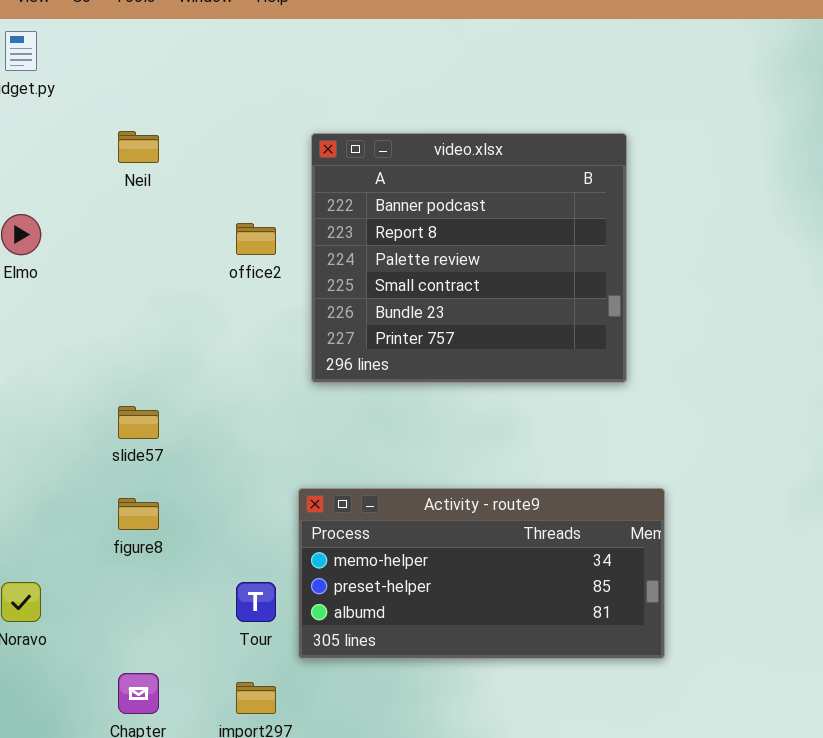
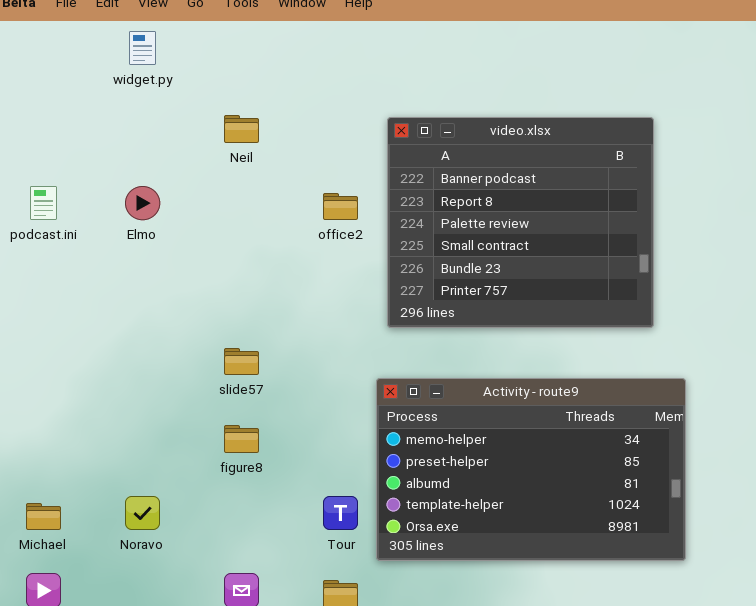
Activity - route9: [298,488,665,659] -> [376,378,686,561], resized

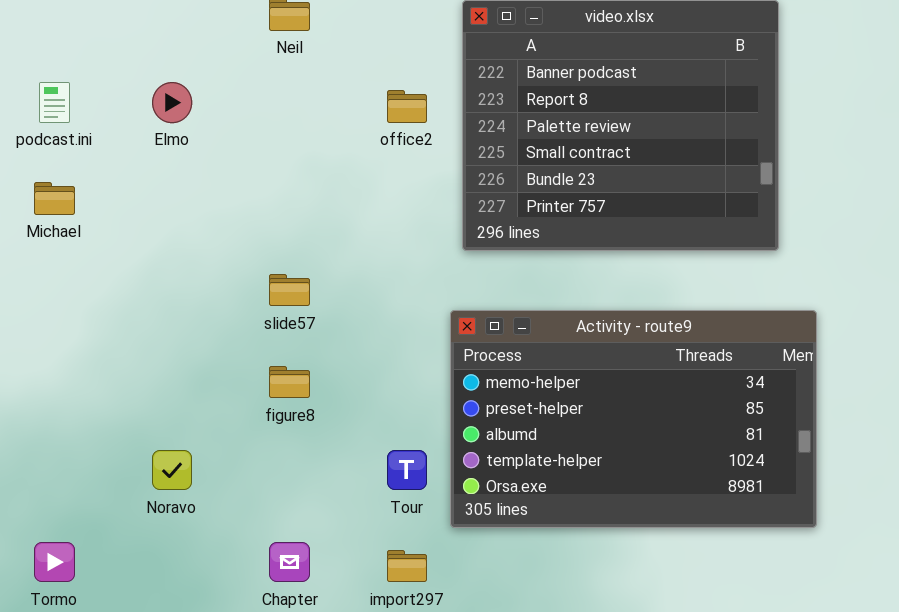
Michael: [26,503,61,530] -> [34,182,75,215], moved

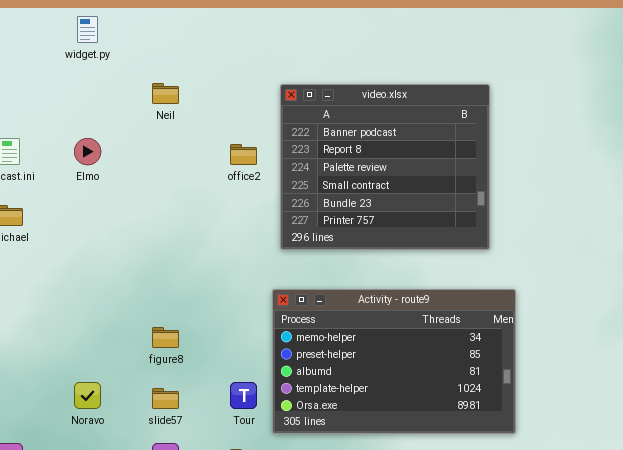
slide57: [269,274,310,306] -> [152,388,179,409], moved

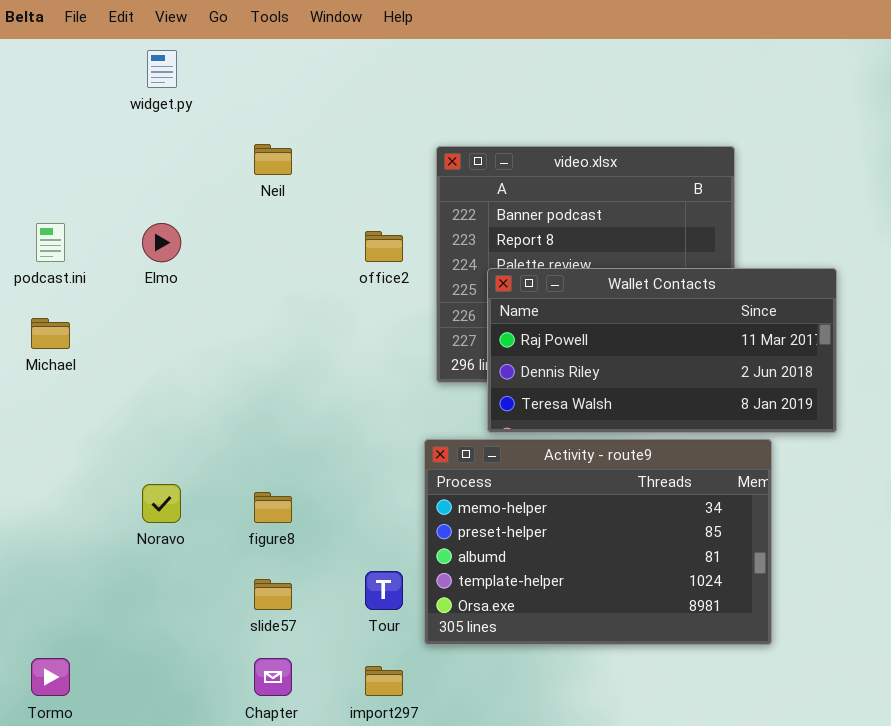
Wallet Contacts: none -> [487,268,837,433], opened
Noravo: [74,382,101,409] -> [142,484,181,523], moved

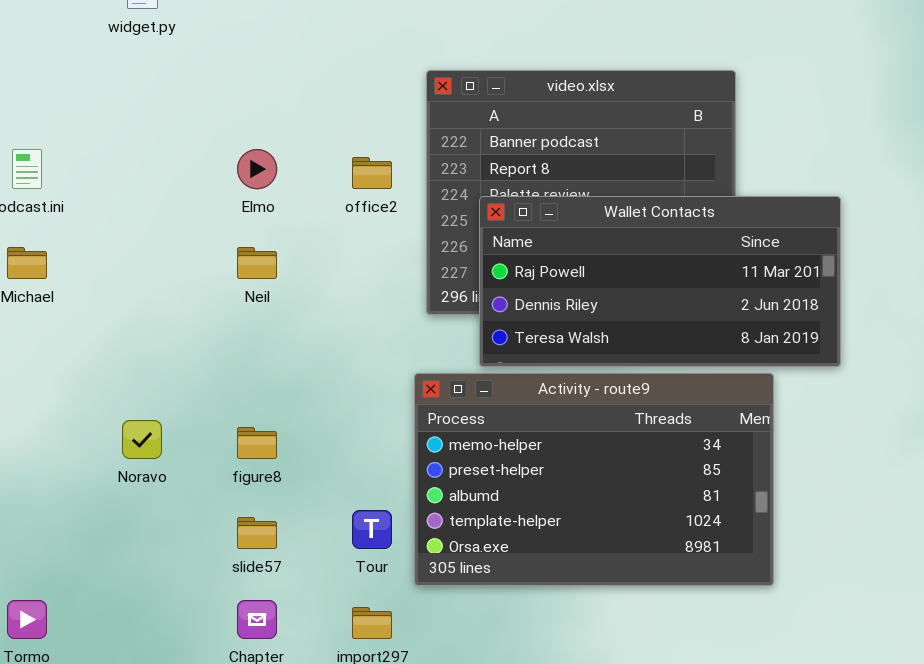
Neil: [254,144,292,175] -> [237,247,277,279], moved
Elmo: [142,223,181,262] -> [237,149,277,189], moved

